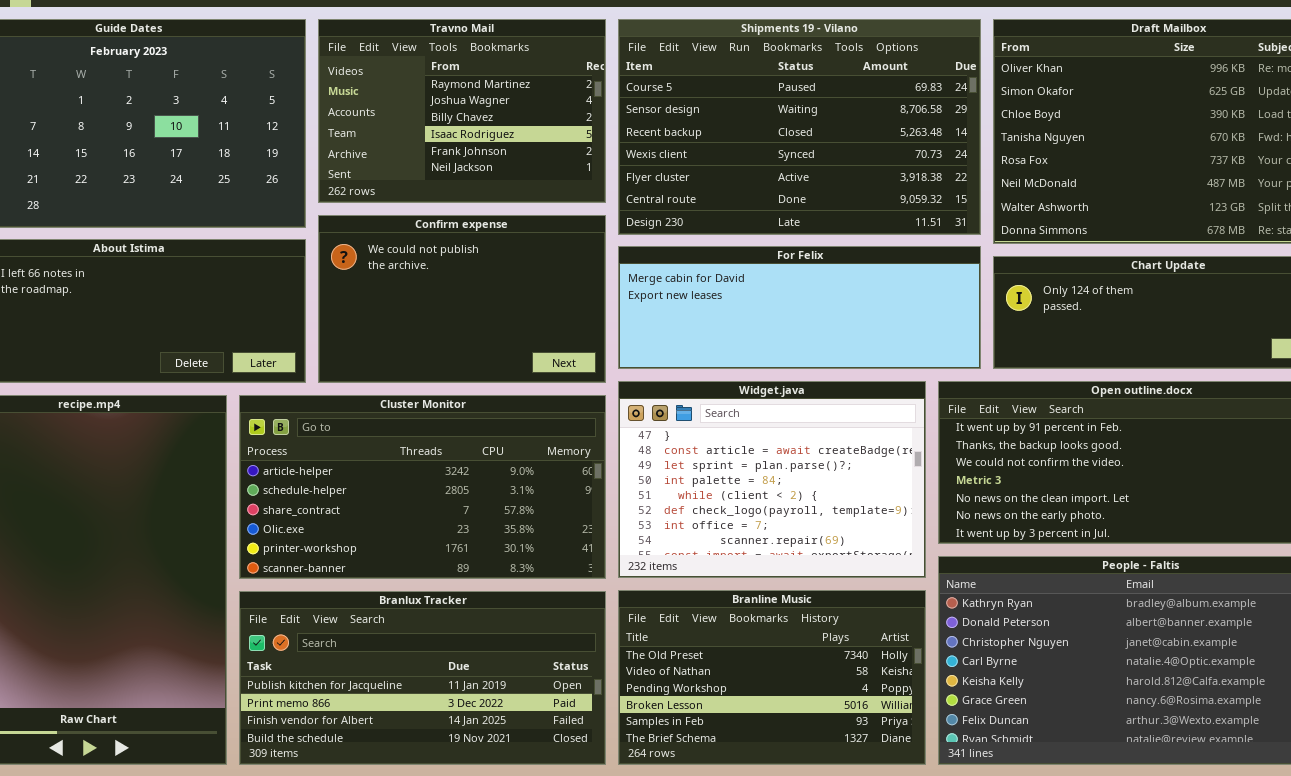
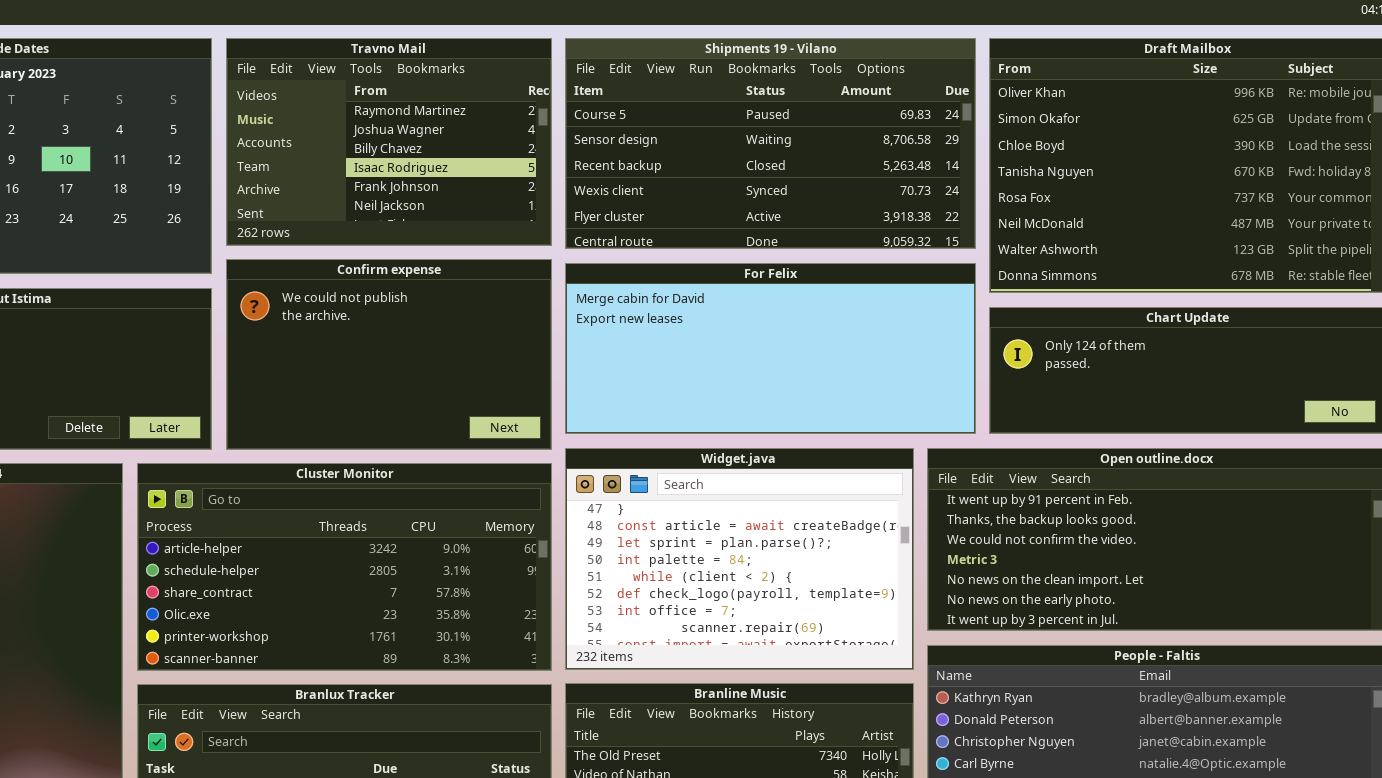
Shipments 19 - Vilano: [618,19,981,235] -> [565,38,976,249], resized
For Felix: [618,246,981,369] -> [565,263,976,434], resized

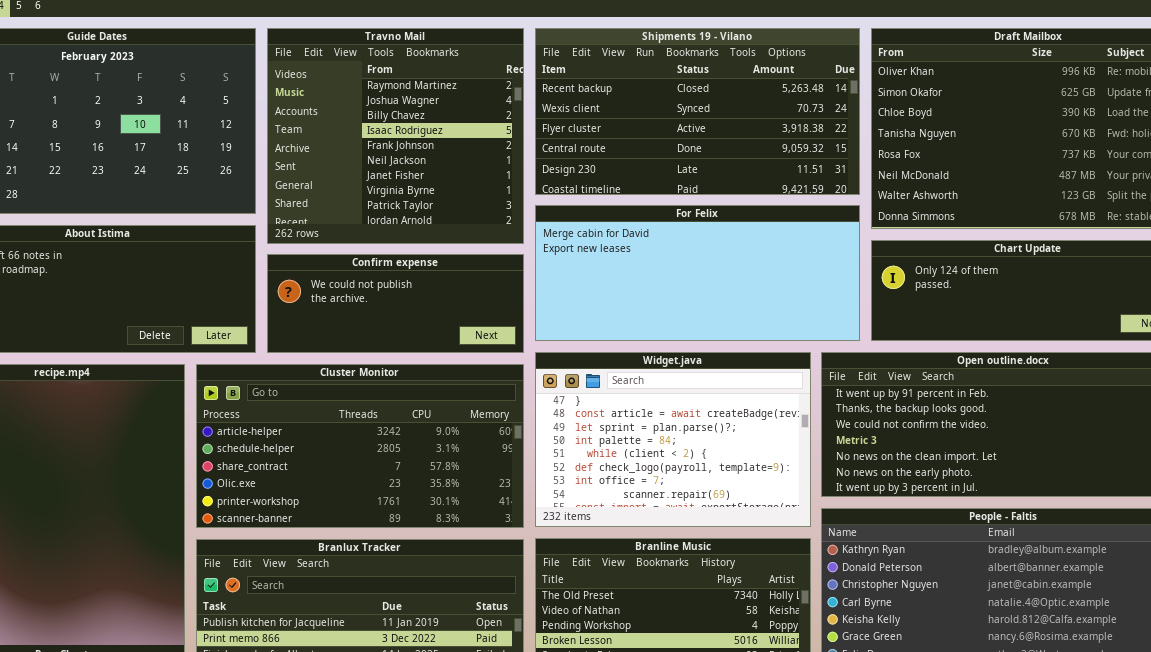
Travno Mail: [226,38,552,246] -> [267,28,524,244], resized
Shipments 19 - Vilano: [565,38,976,249] -> [535,28,860,195], scrolled down 2 rows
Confirm expense: [226,259,552,450] -> [267,254,524,353], resized

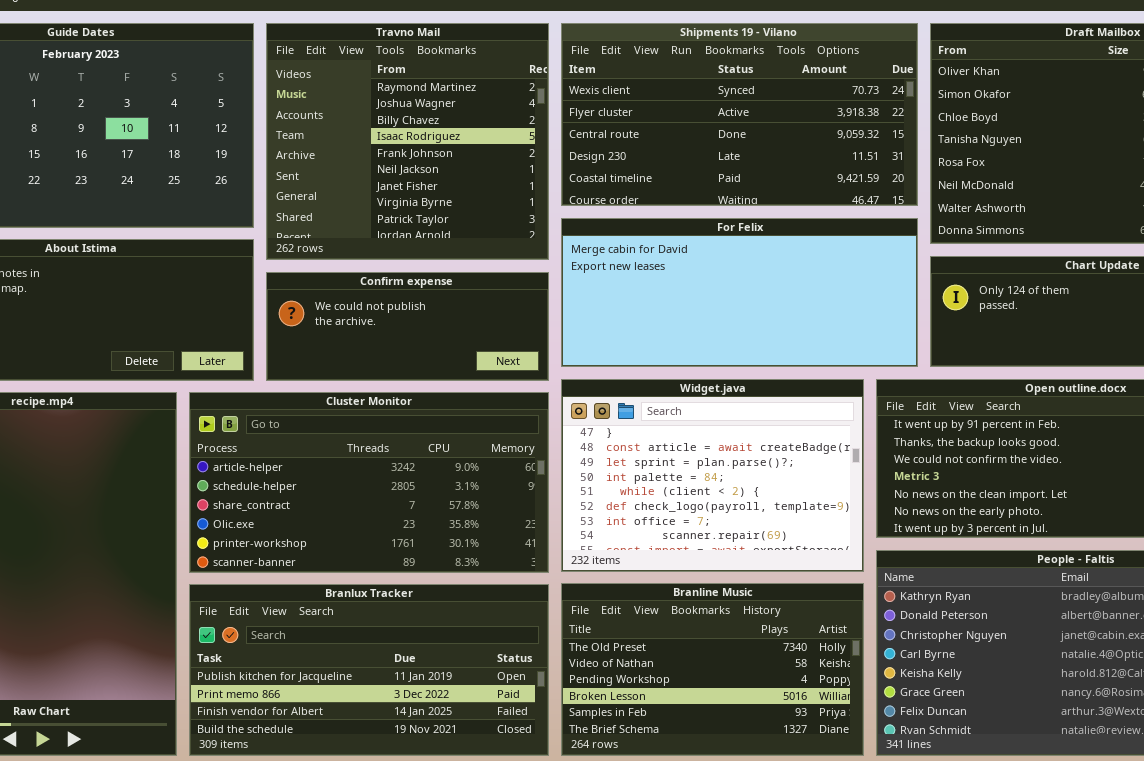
Shipments 19 - Vilano: [535,28,860,195] -> [561,23,918,206], scrolled down 1 row

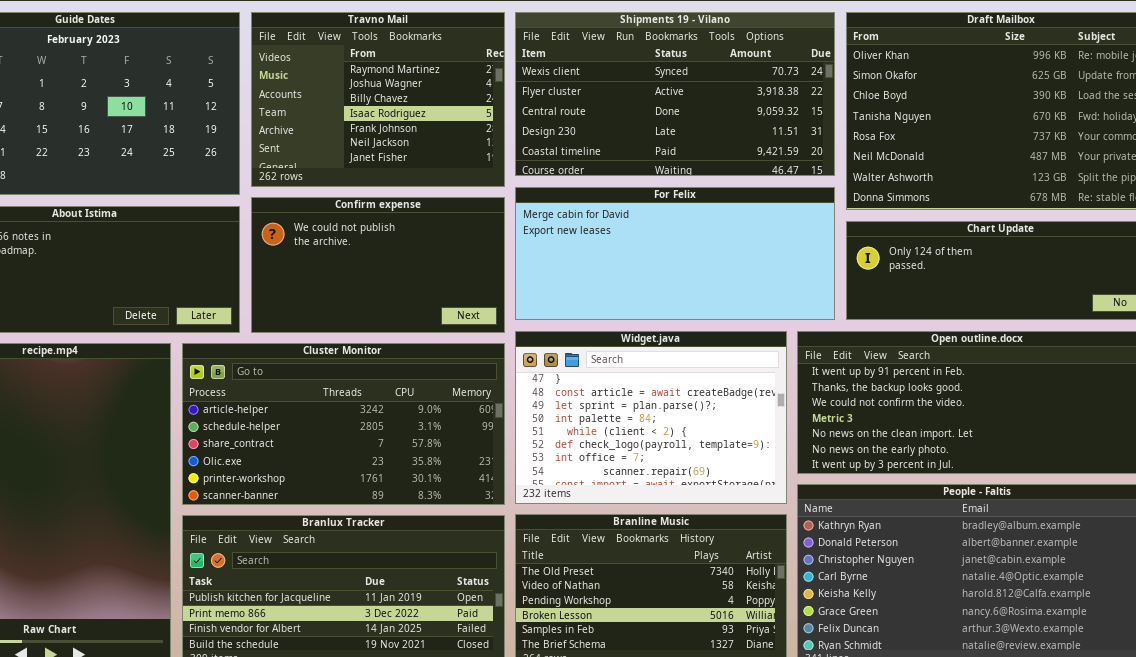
Travno Mail: [266,23,549,260] -> [251,12,505,187], resized
Confirm expense: [266,272,549,381] -> [251,197,505,333], resized

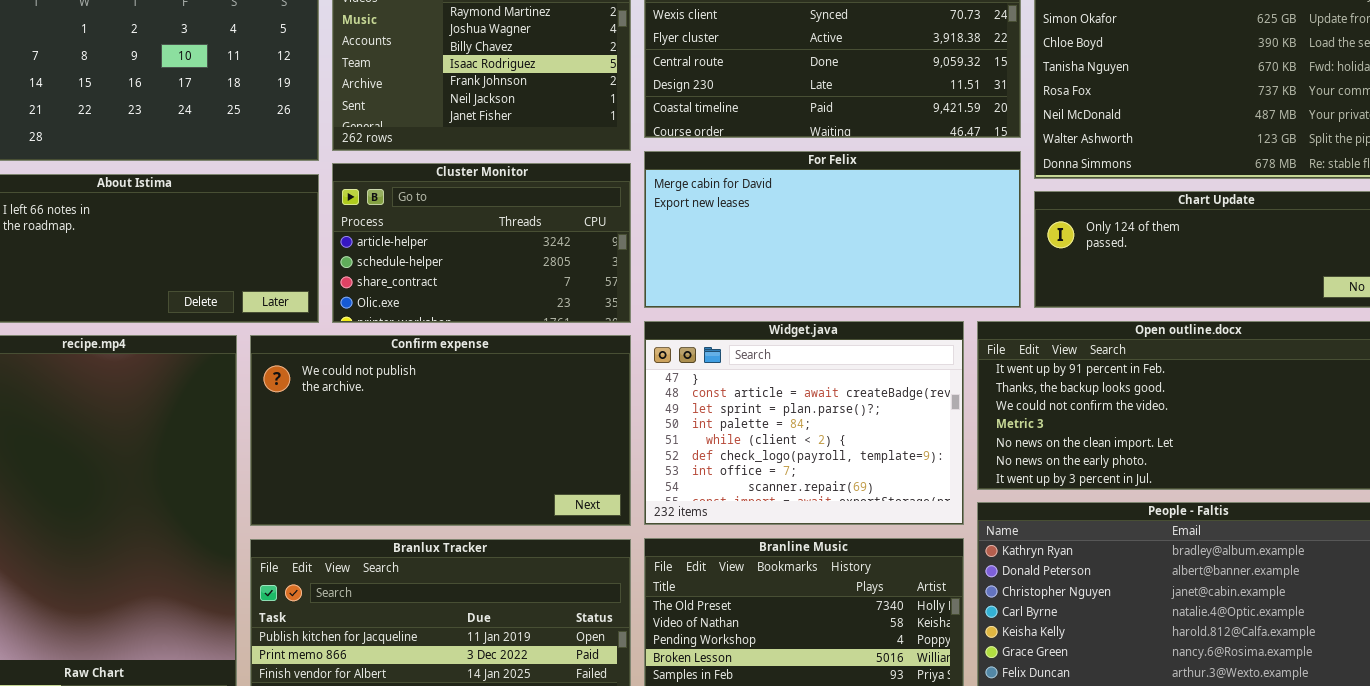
Confirm expense: [251,197,505,333] -> [250,335,631,526], moved, resized
Cluster Monitor: [182,343,505,505] -> [332,163,631,323], moved, resized

